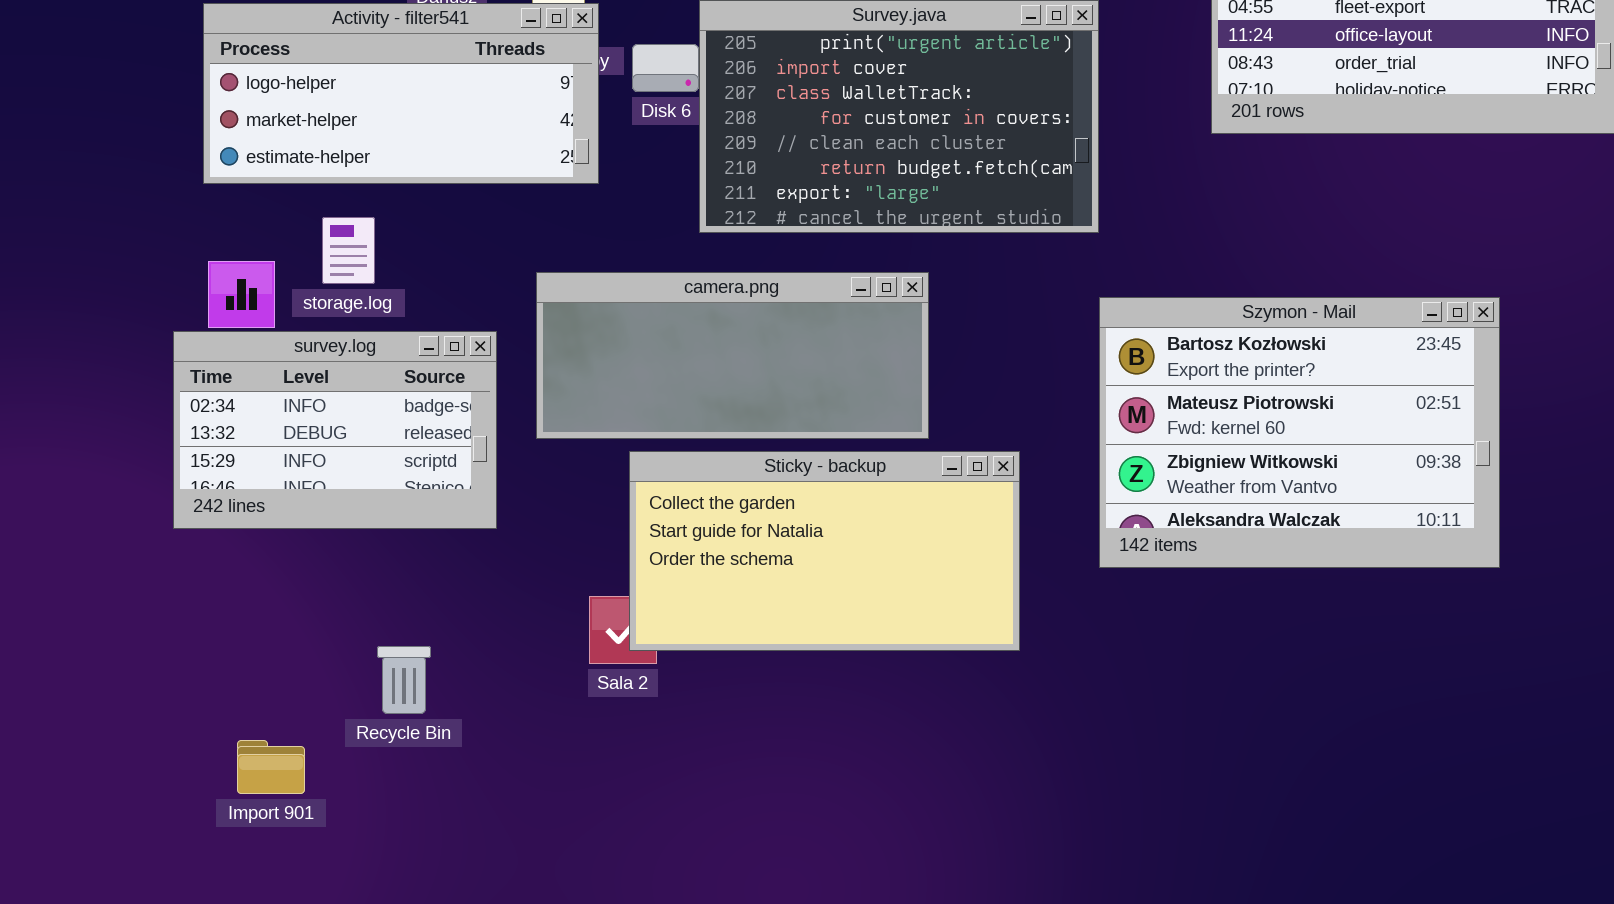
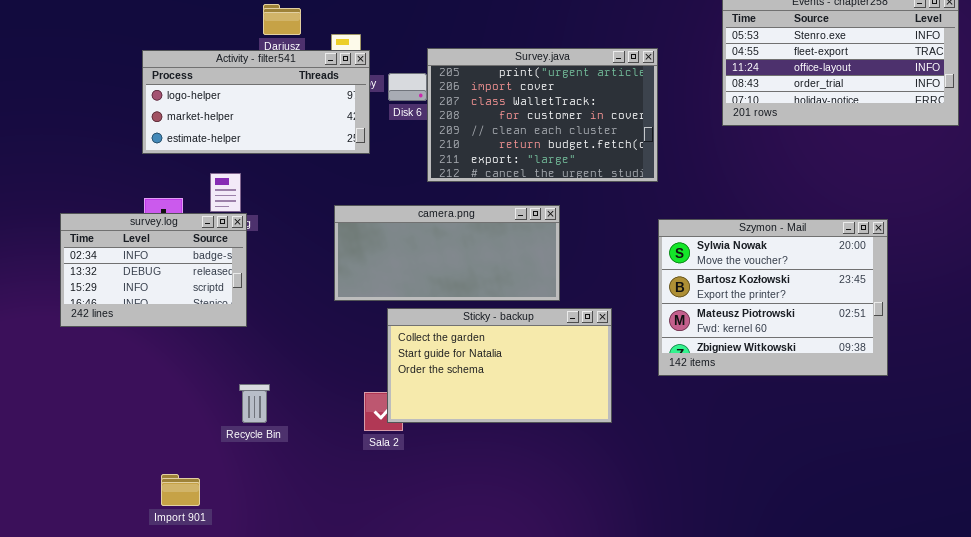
Szymon - Mail: [1099,297,1500,568] -> [658,219,888,376], scrolled up 1 row
survey.log: [173,331,497,529] -> [60,213,247,327], moved
Recycle Bin: [377,646,431,714] -> [239,384,270,423], moved

